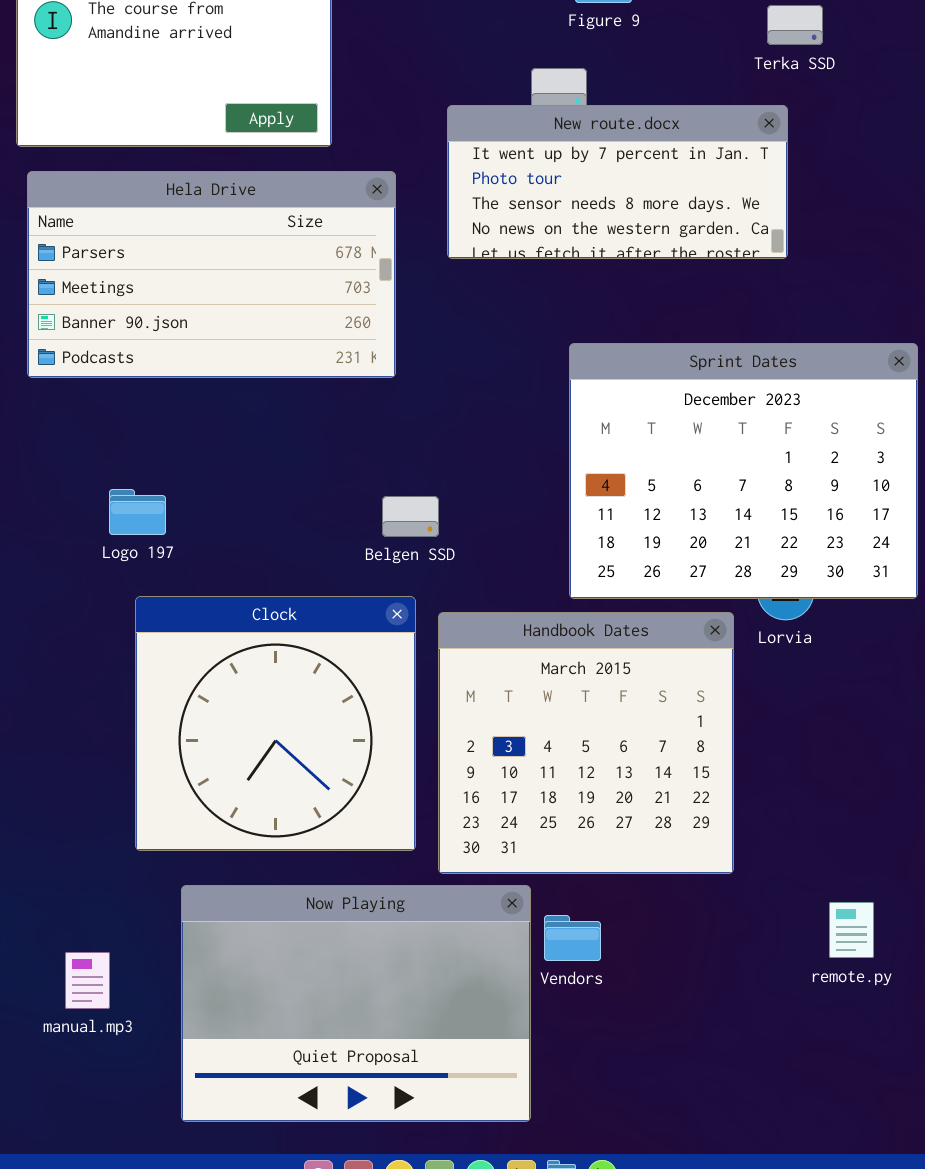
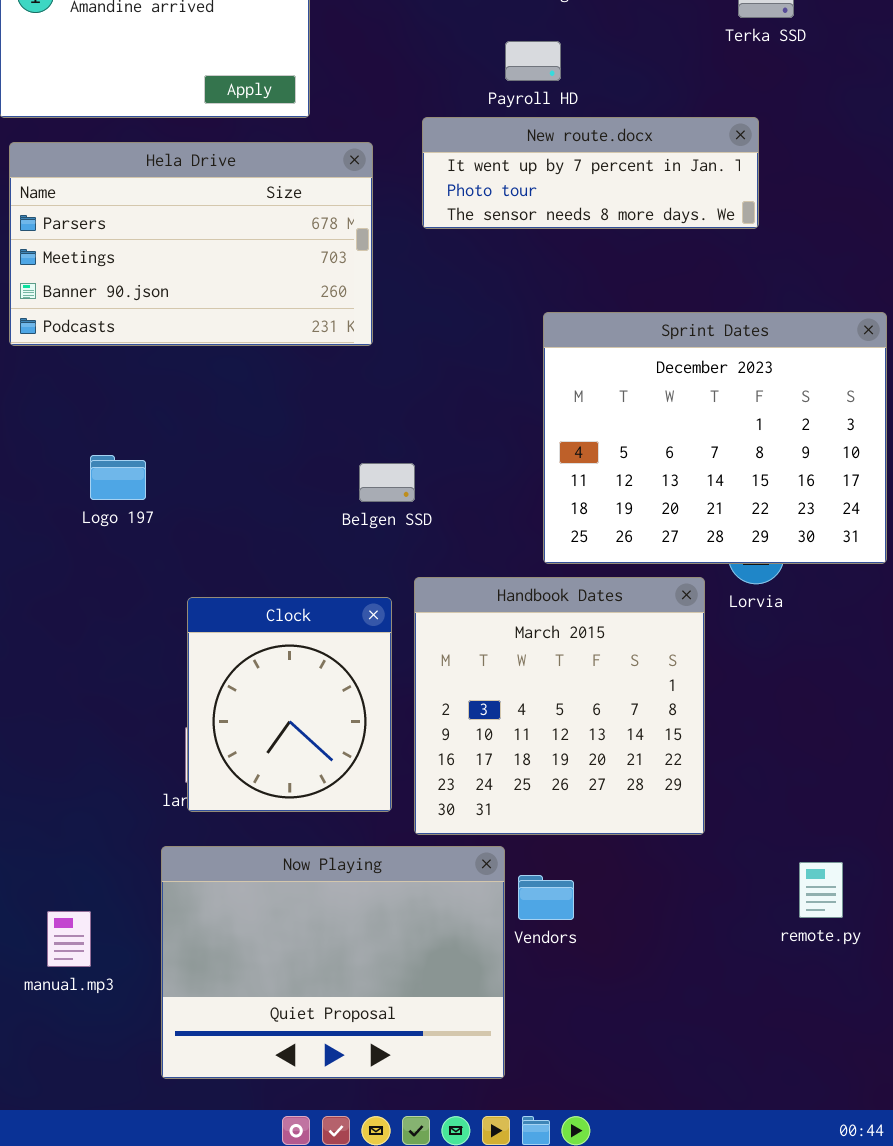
New route.docx: [447,105,788,259] -> [422,117,759,229], resized
Clock: [135,596,416,851] -> [187,597,392,812], resized

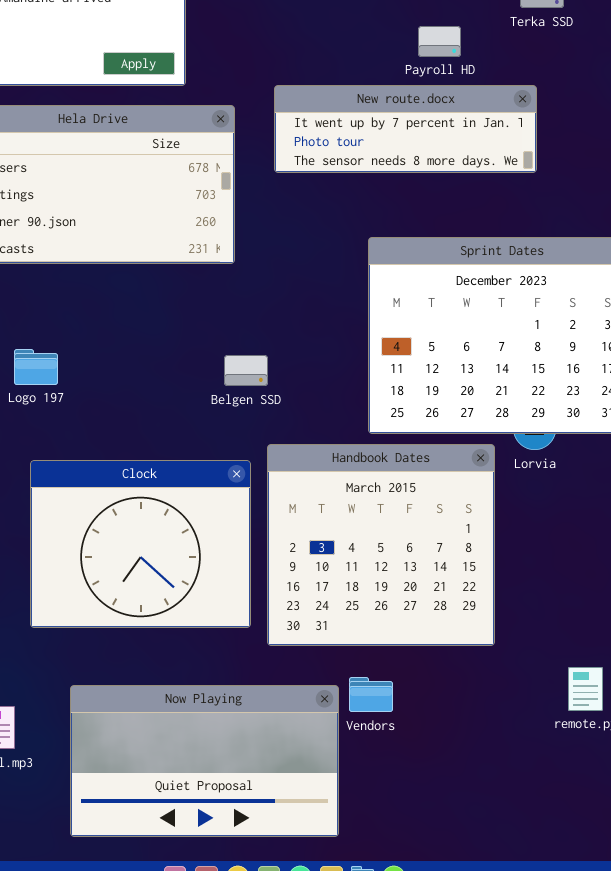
Payroll HD: [505,41,561,81] -> [418,26,461,57], moved
Clock: [187,597,392,812] -> [30,460,251,628], resized
Now Playing: [161,846,505,1079] -> [70,685,339,837], resized

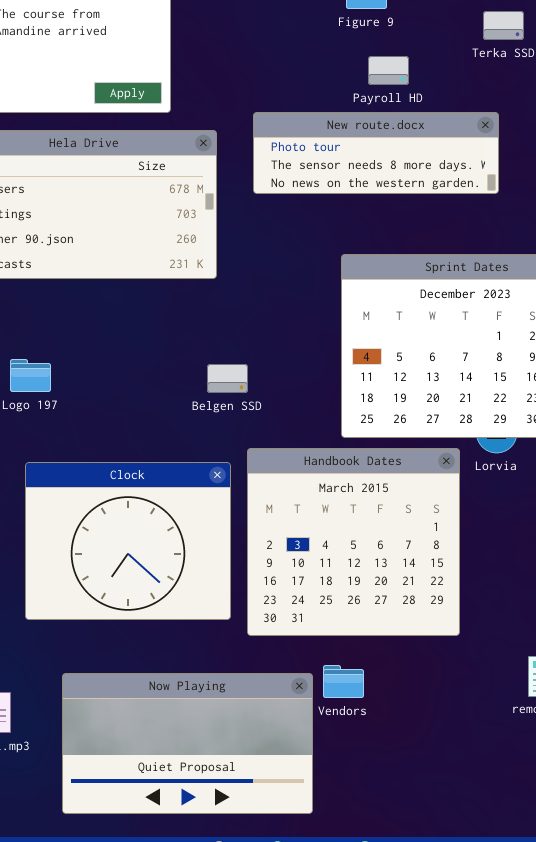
Payroll HD: [418,26,461,57] -> [368,56,409,85], moved
New route.docx: [274,85,537,173] -> [253,112,499,194], scrolled down 1 row

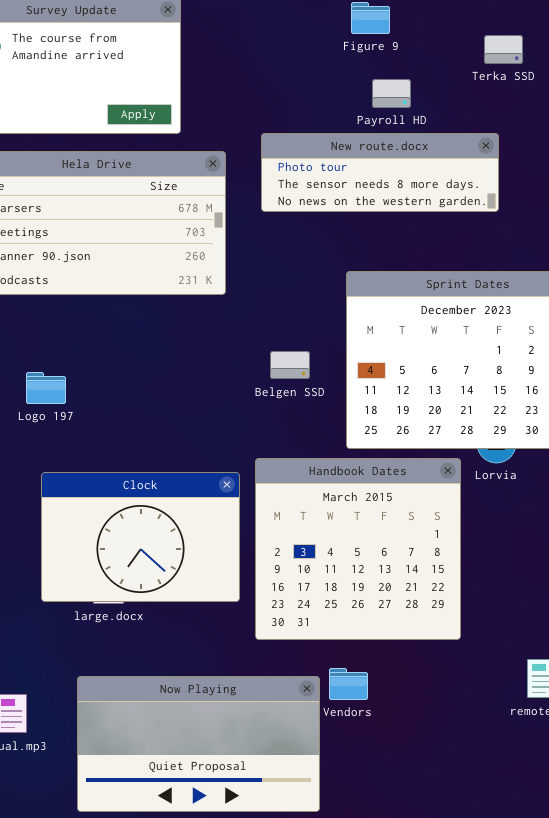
Belgen SSD: [207,364,248,393] -> [270,351,310,379], moved
Clock: [25,462,231,620] -> [41,472,240,602], resized

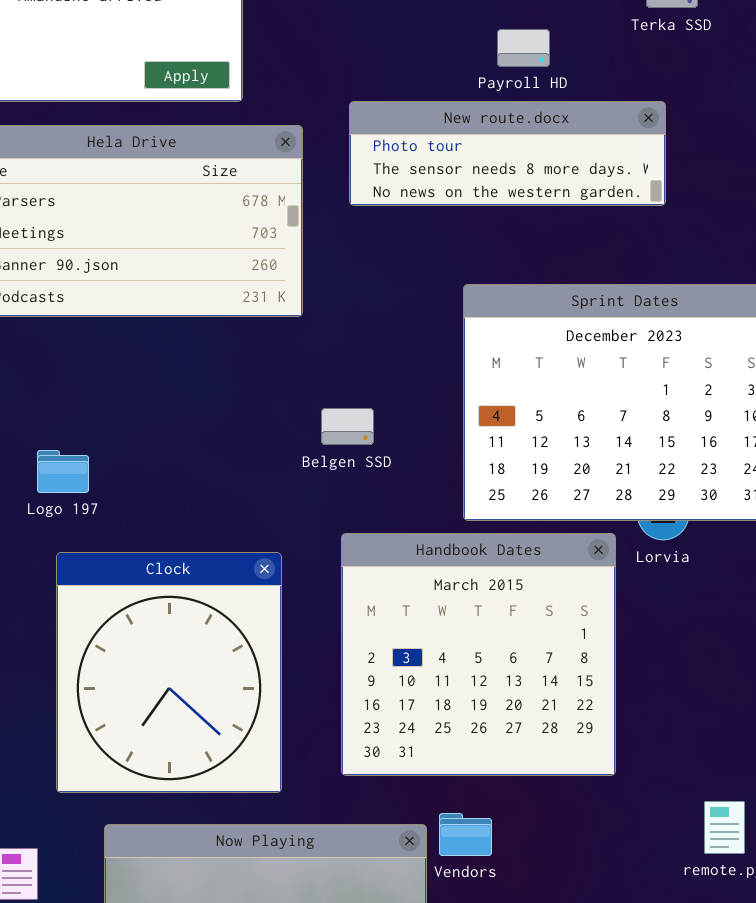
Belgen SSD: [270,351,310,379] -> [321,408,374,445], moved
Logo 197: [26,372,66,404] -> [37,450,89,493], moved
Clock: [41,472,240,602] -> [56,552,282,793], resized

